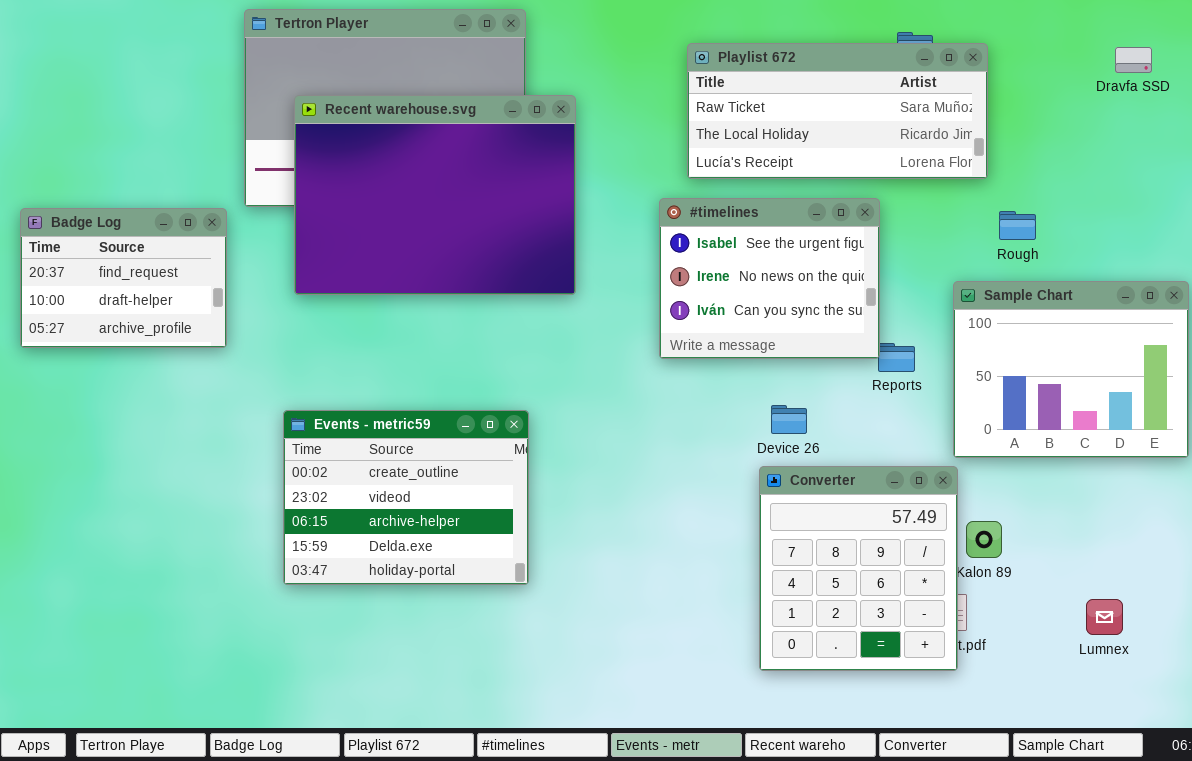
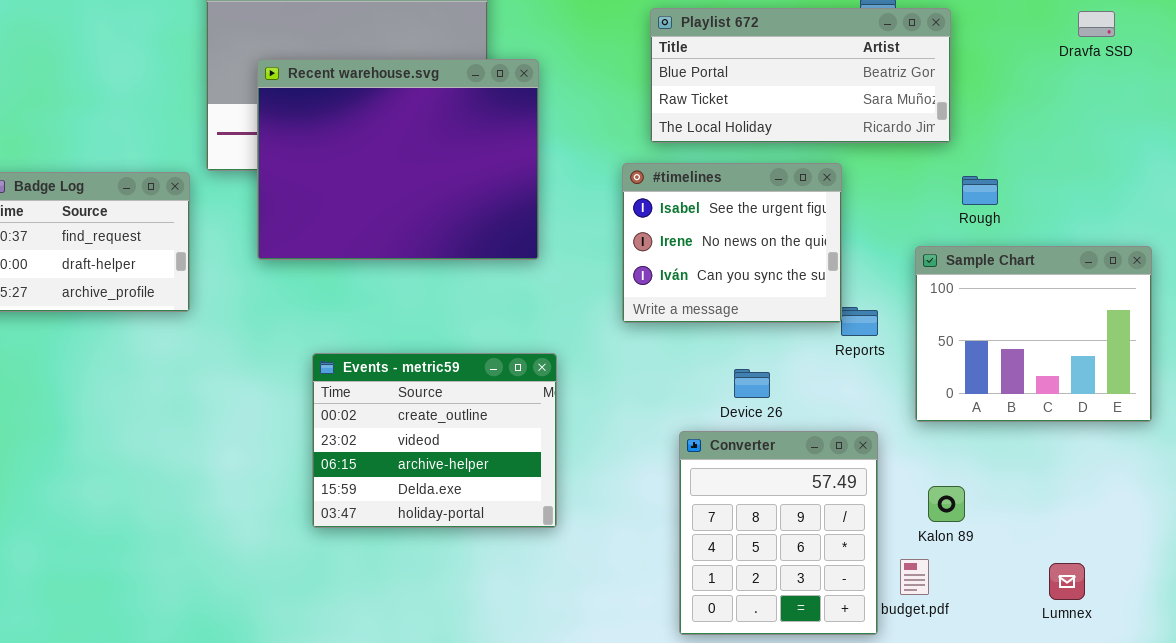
Playlist 672: [687,43,988,179] -> [650,8,951,143], scrolled up 1 row
Events - metric59: [283,410,529,585] -> [312,353,557,528], moved
Converter: [759,466,958,671] -> [679,431,878,635], moved

